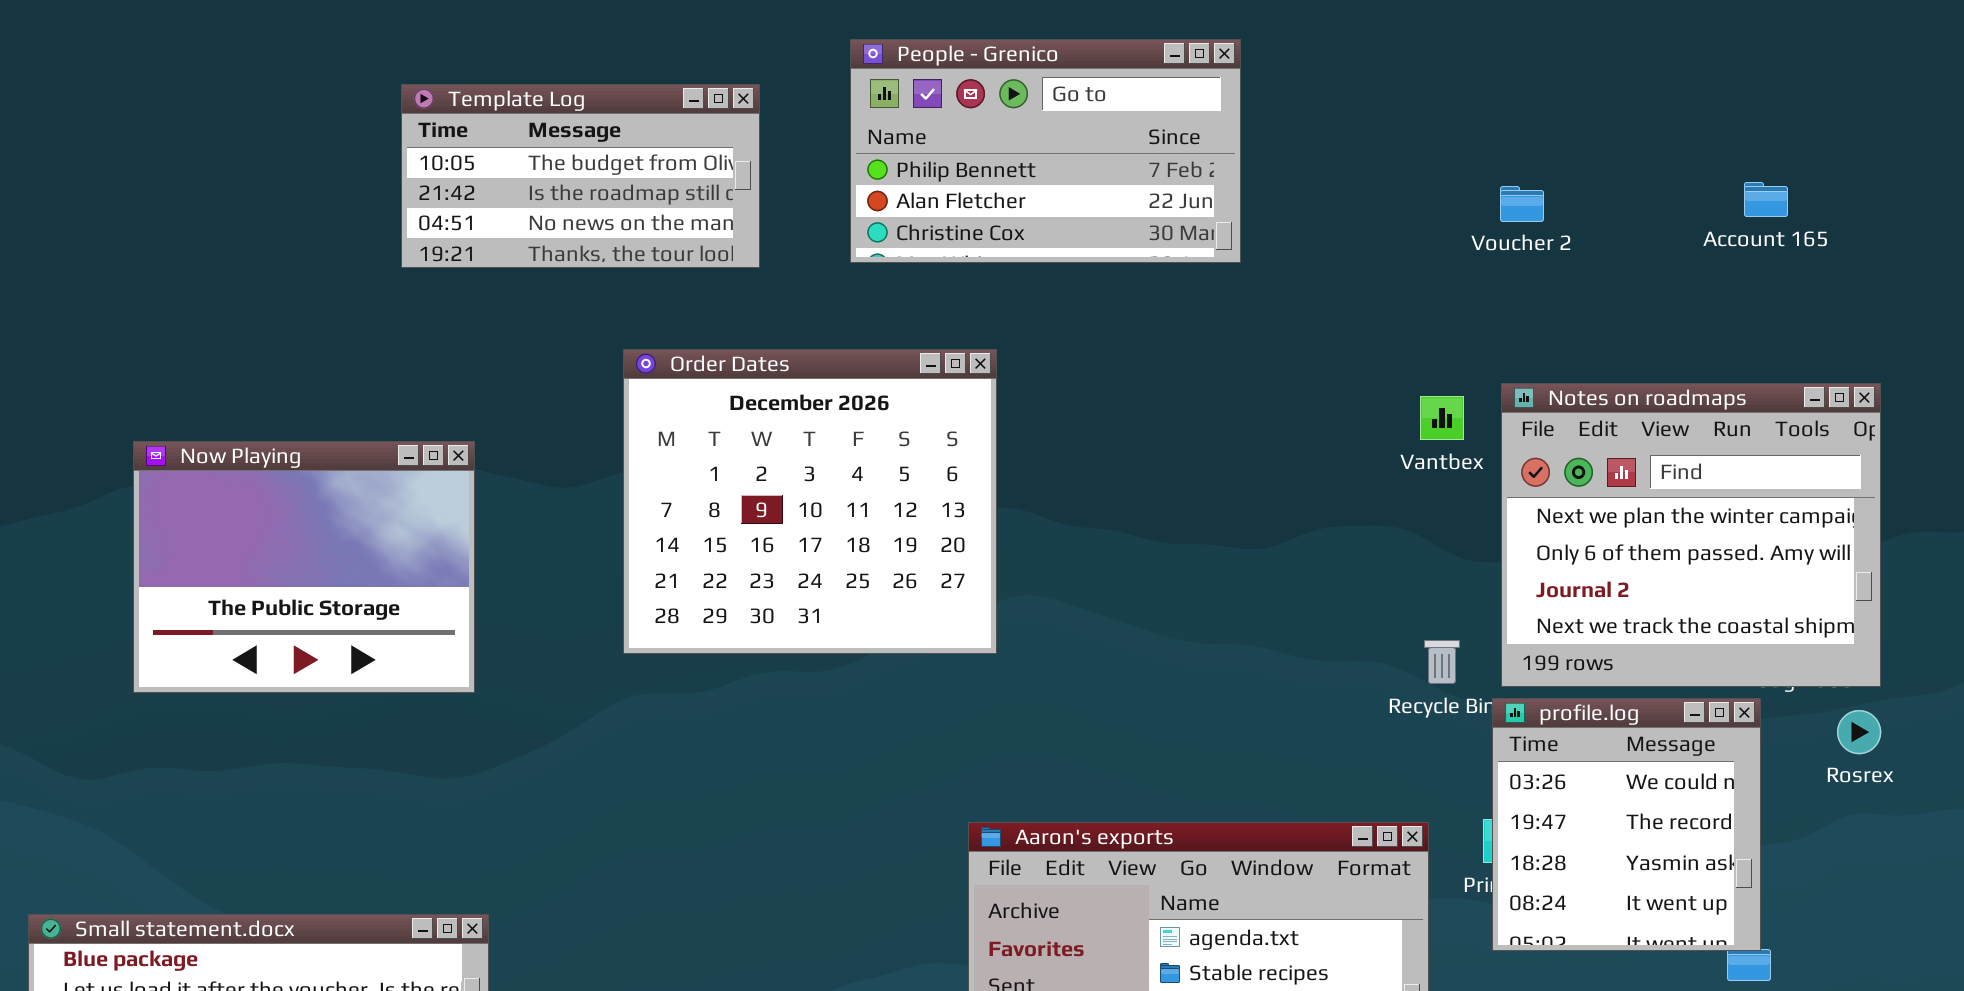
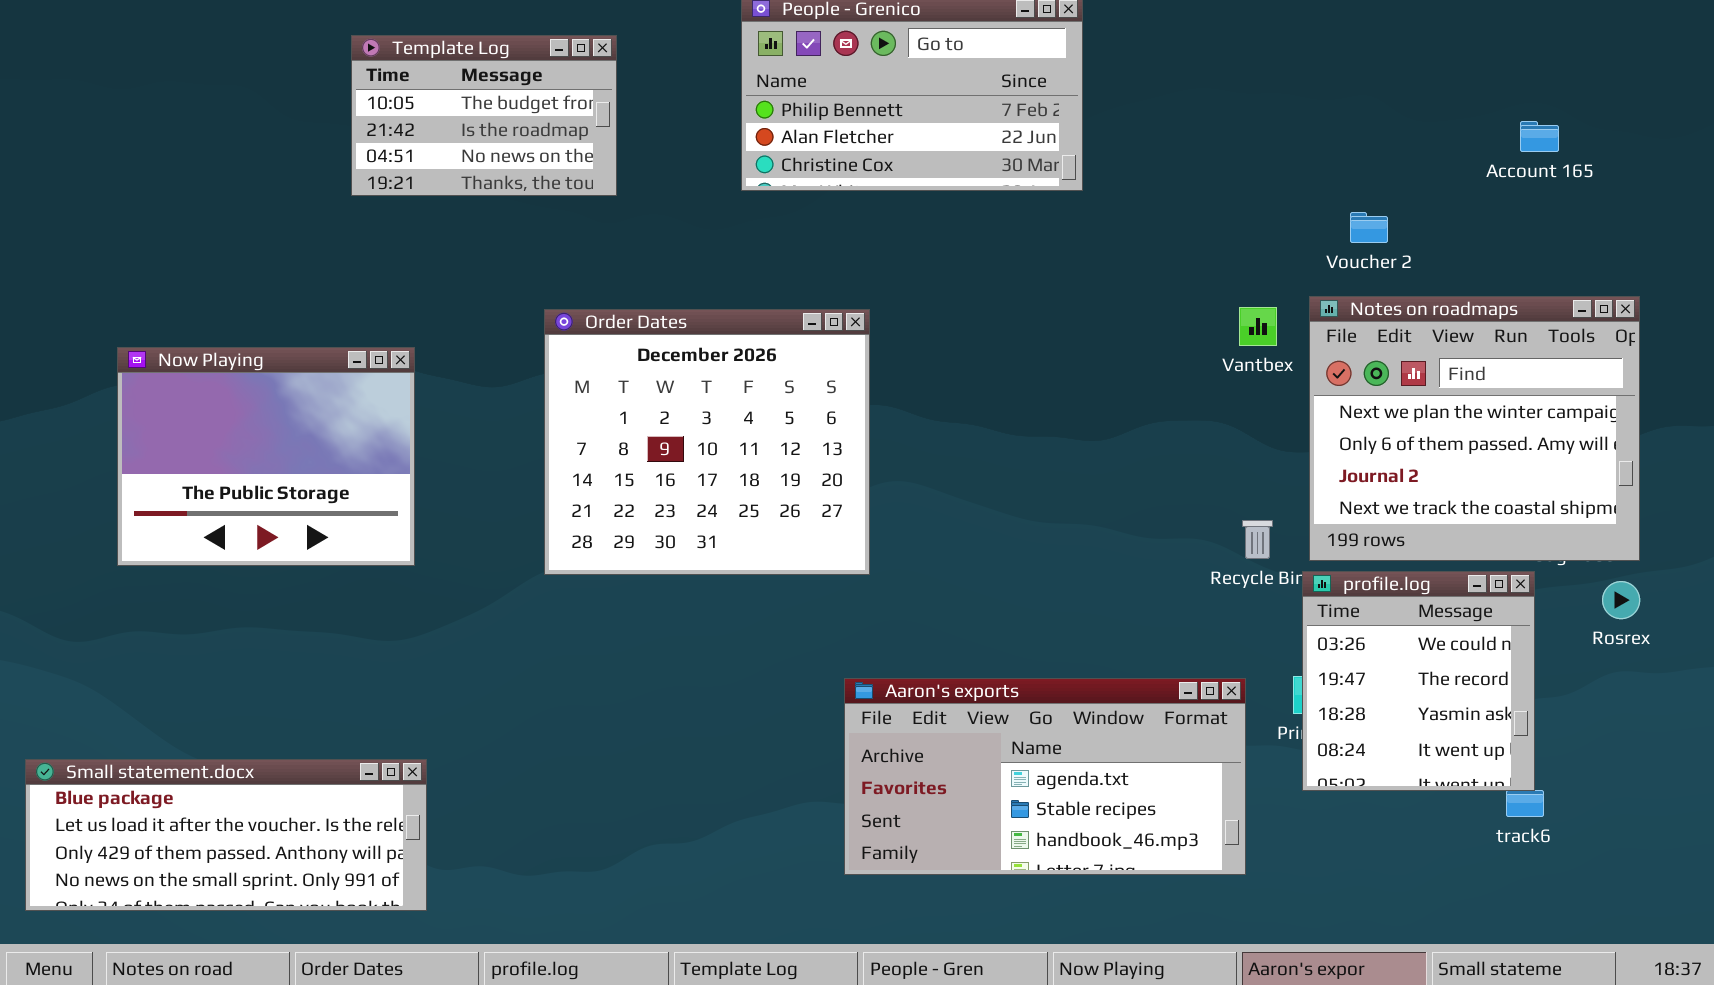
Template Log: [401,84,760,268] -> [351,35,617,196], resized
Voucher 2: [1500,186,1544,222] -> [1350,212,1388,243], moved
Order Dates: [623,349,997,654] -> [544,309,870,575], moved

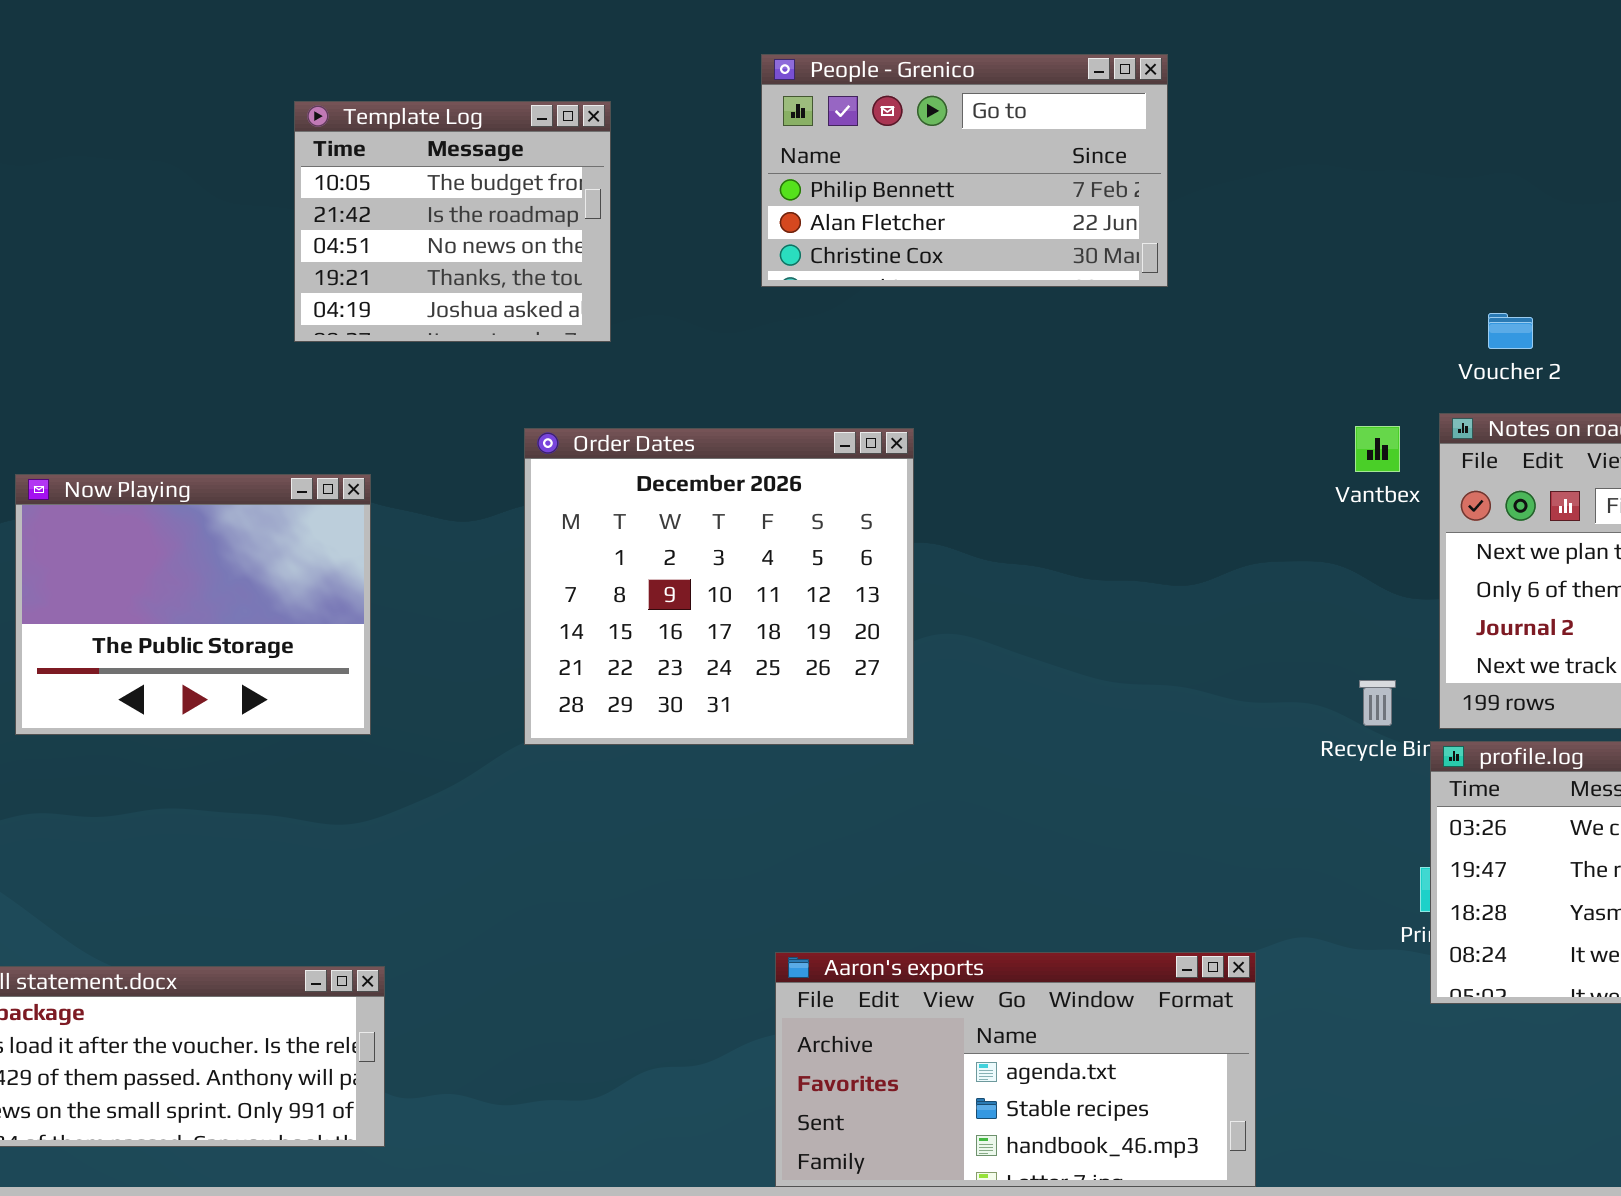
Template Log: [351,35,617,196] -> [294,101,611,342], resized
Aaron's exports: [844,678,1246,875] -> [775,952,1256,1187], moved

